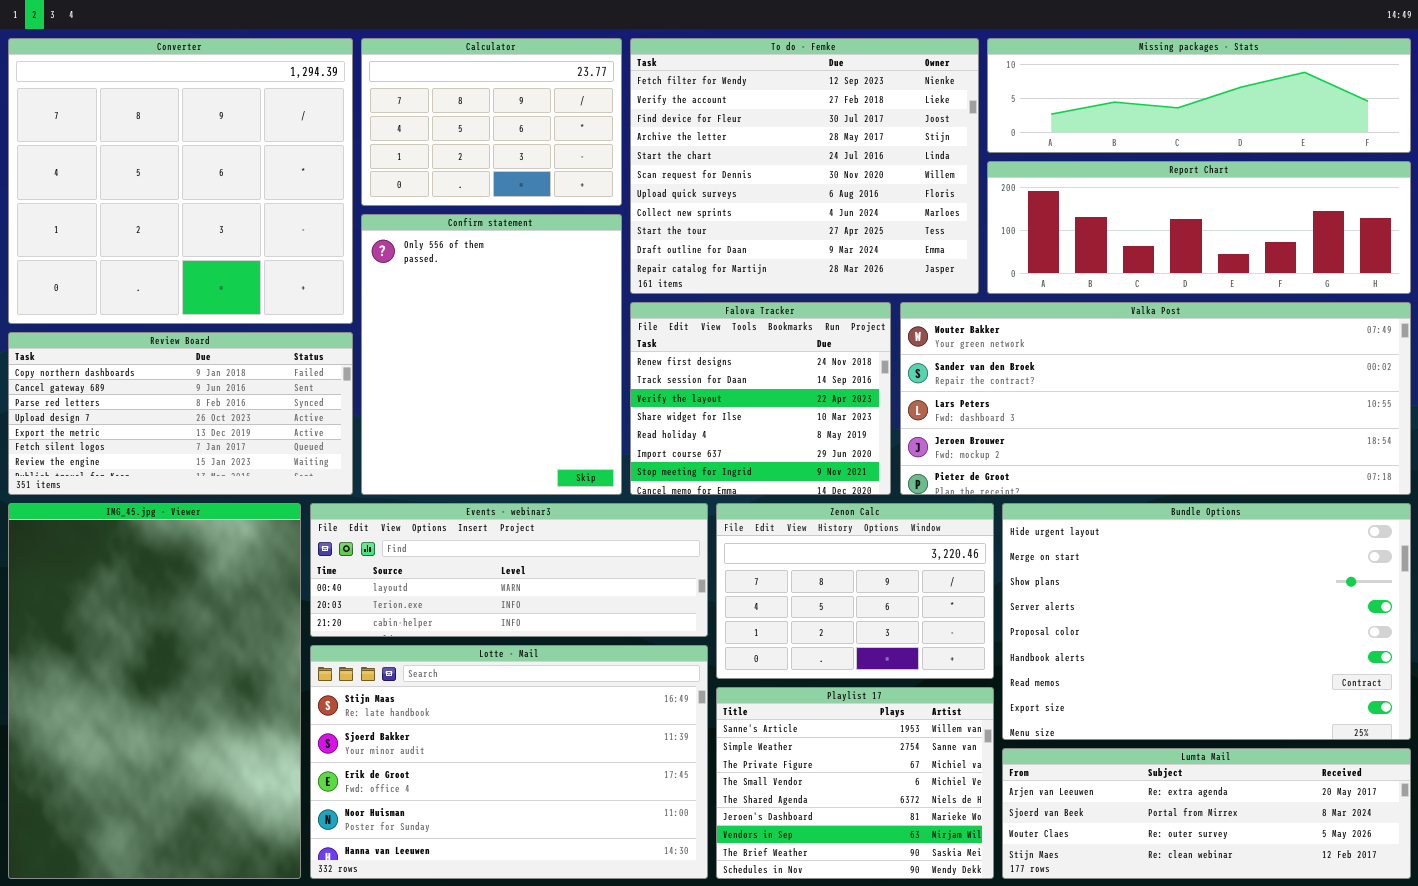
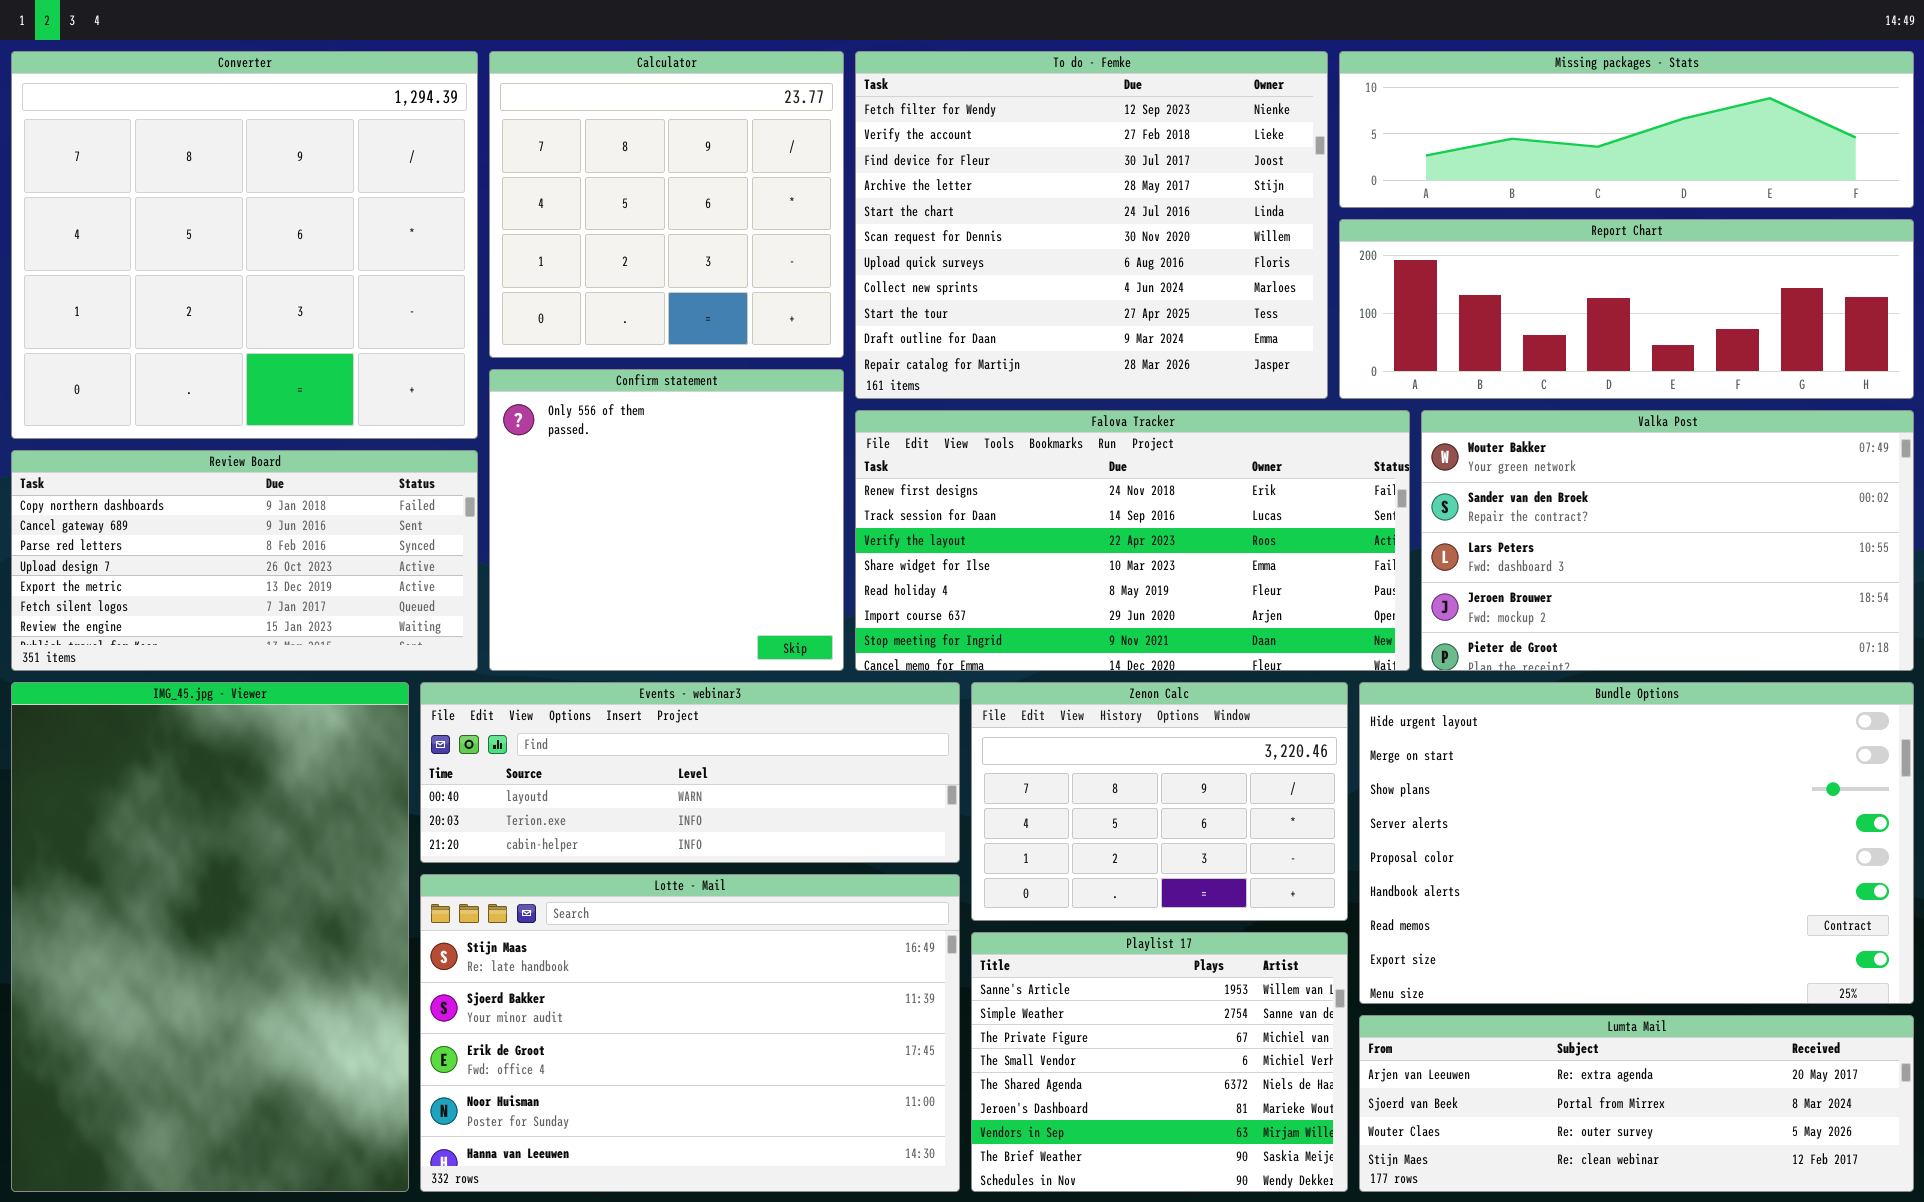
Calculator: [361,38,622,206] -> [489,51,844,358], resized
Confirm statement: [361,214,622,495] -> [489,369,844,671], resized
Falova Tracker: [630,302,891,495] -> [855,410,1410,671], resized
Valka Post: [900,302,1411,495] -> [1421,410,1914,671], resized

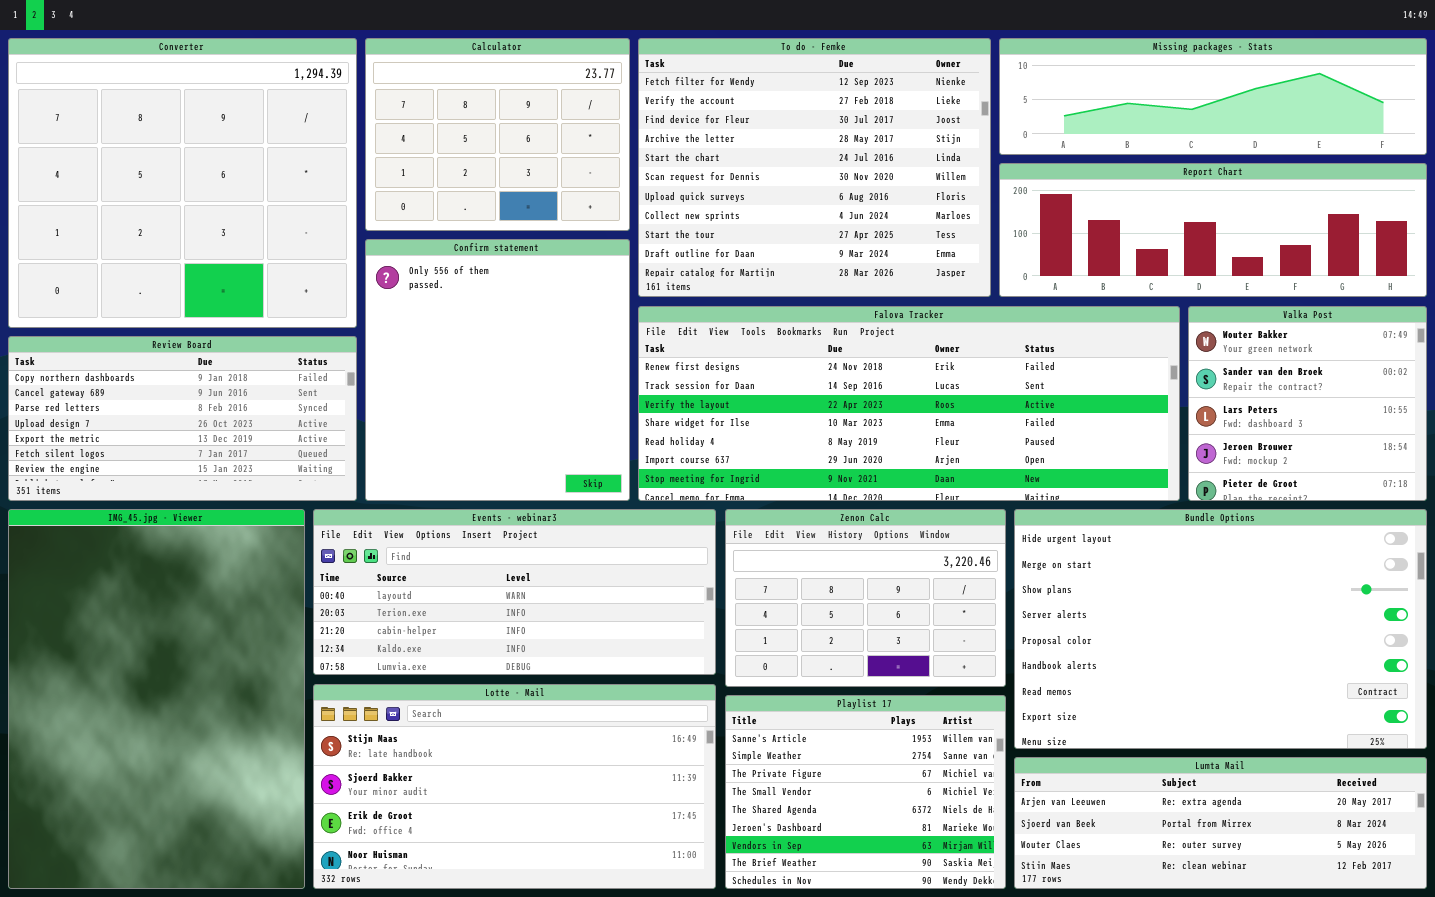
Calculator: [489,51,844,358] -> [365,38,630,231], resized
Confirm statement: [489,369,844,671] -> [365,239,630,501], resized
Falova Tracker: [855,410,1410,671] -> [638,306,1180,501], resized
Valka Post: [1421,410,1914,671] -> [1188,306,1427,501], resized
Events - webinar3: [420,682,960,863] -> [313,509,716,675], resized
Lotte - Mail: [420,874,960,1192] -> [313,684,716,889], resized

